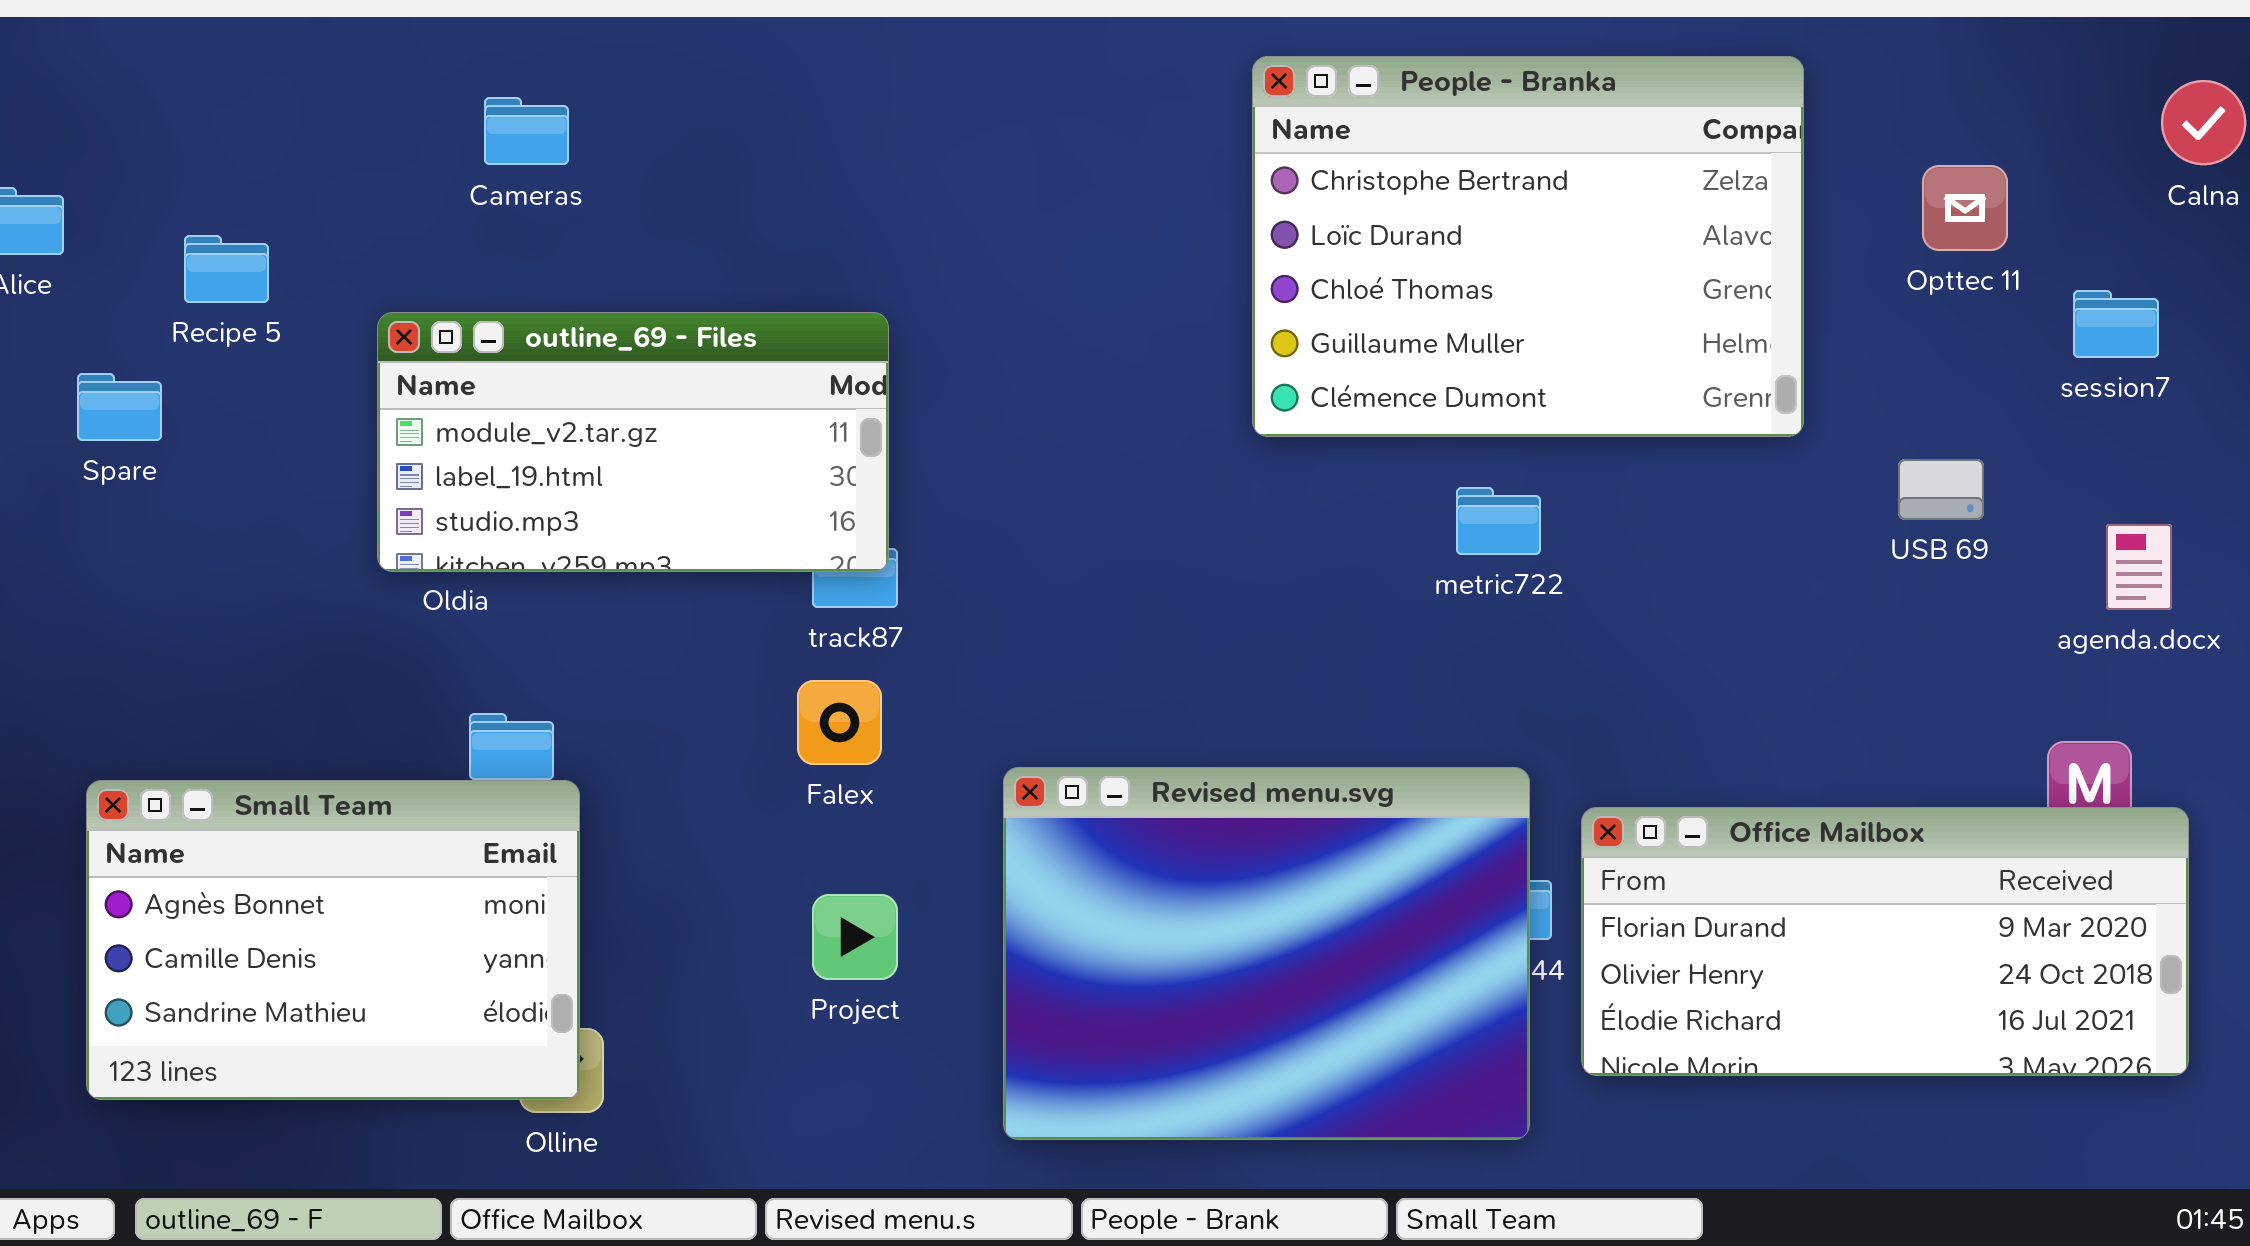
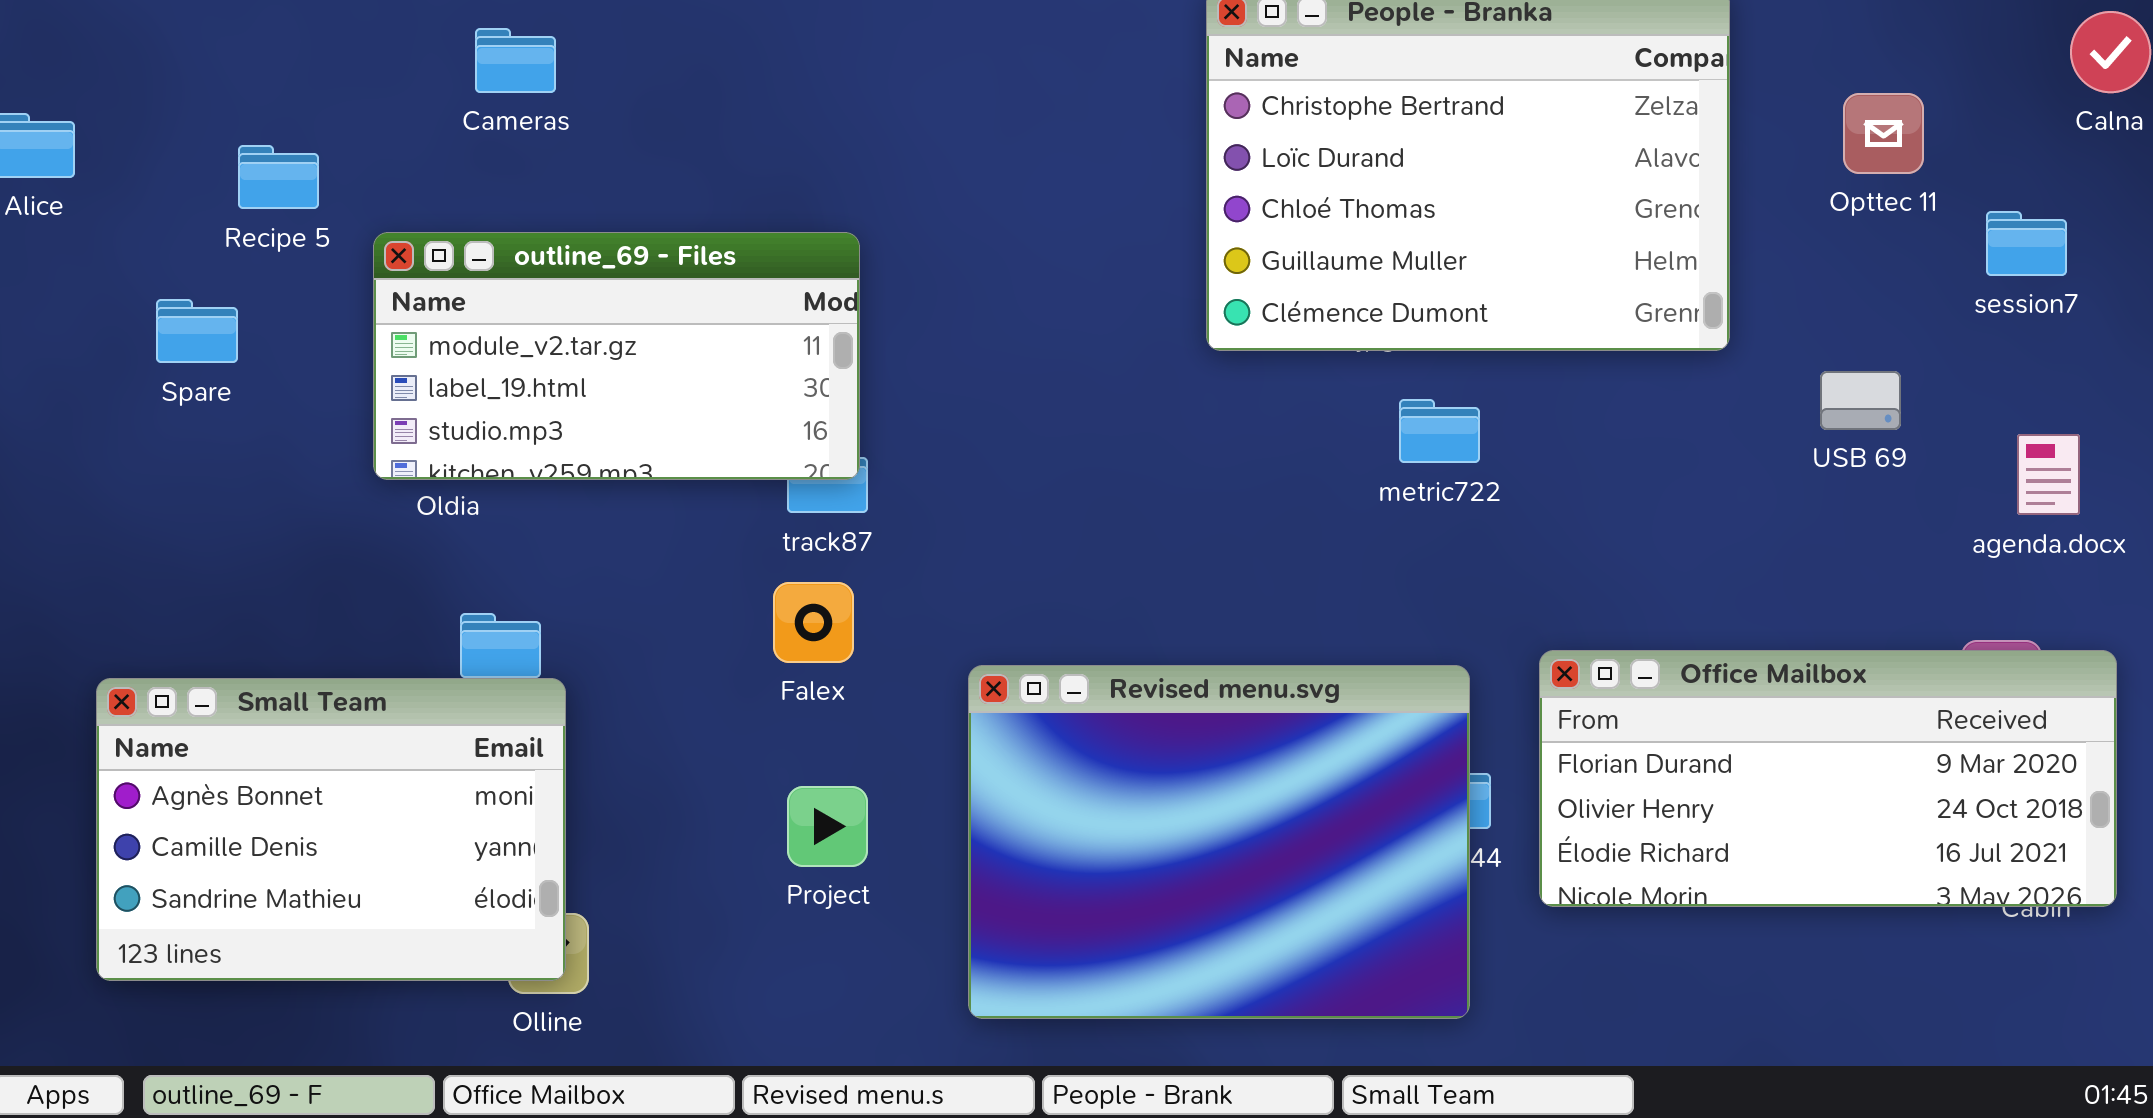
Recipe 5: [184,235,269,303] -> [238,145,319,209], moved
Spare: [77,373,162,441] -> [156,299,238,363], moved
Office Mailbox: [1581,807,2189,1076] -> [1539,650,2117,907], moved

